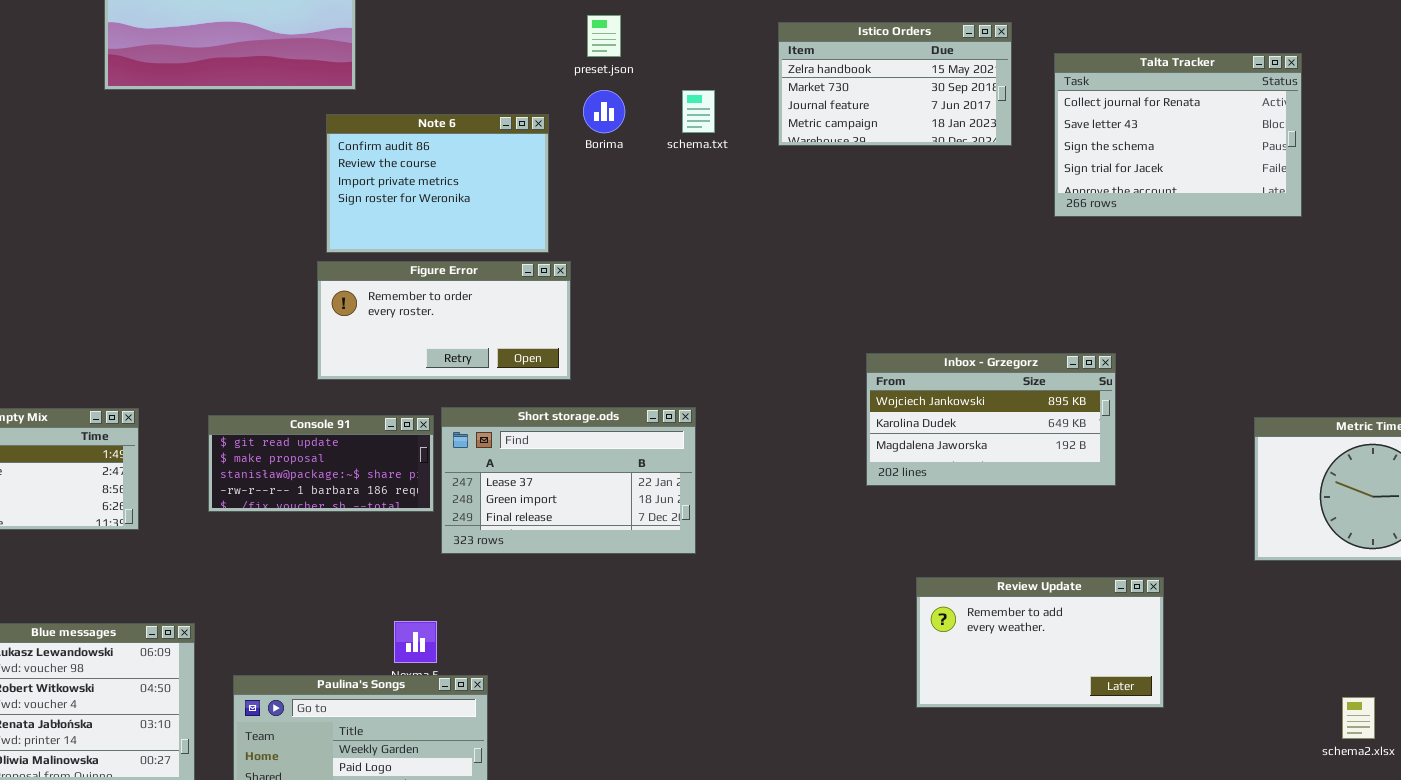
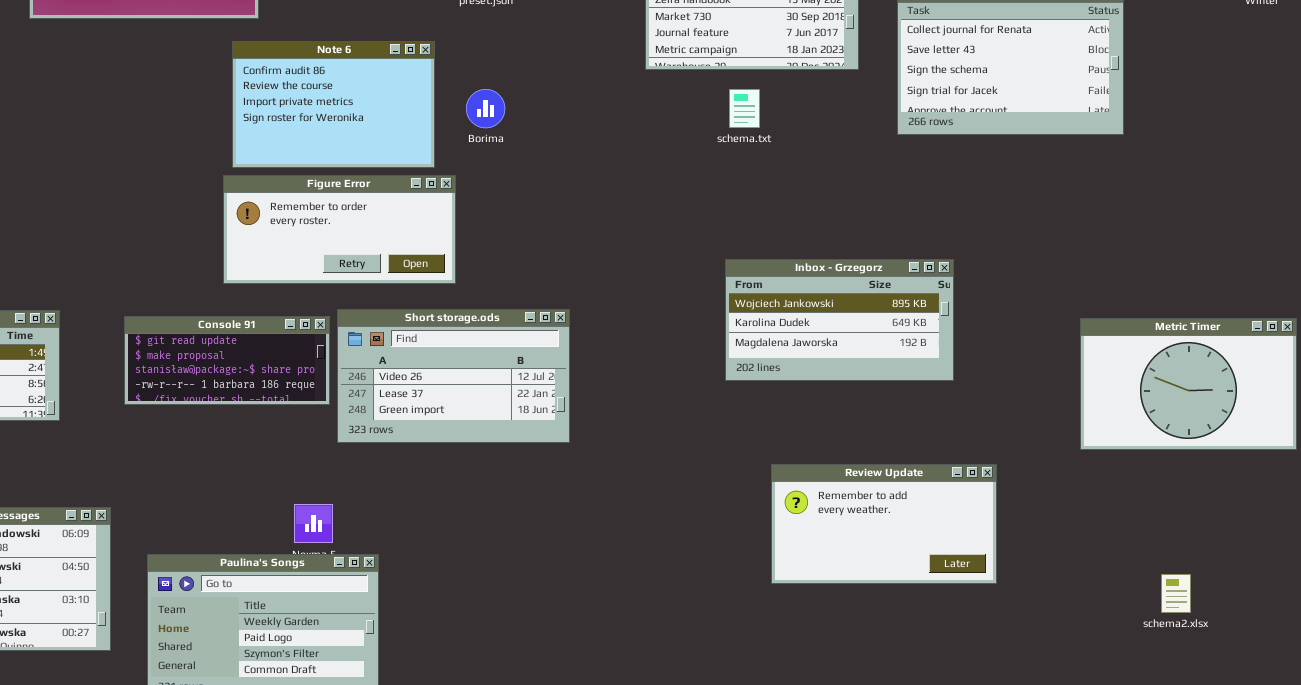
Borima: [583,90,625,133] -> [466,89,505,128], moved
schema.txt: [682,90,715,133] -> [729,89,760,128], moved
Short storage.ods: [441,407,696,554] -> [337,309,570,443], scrolled up 1 row

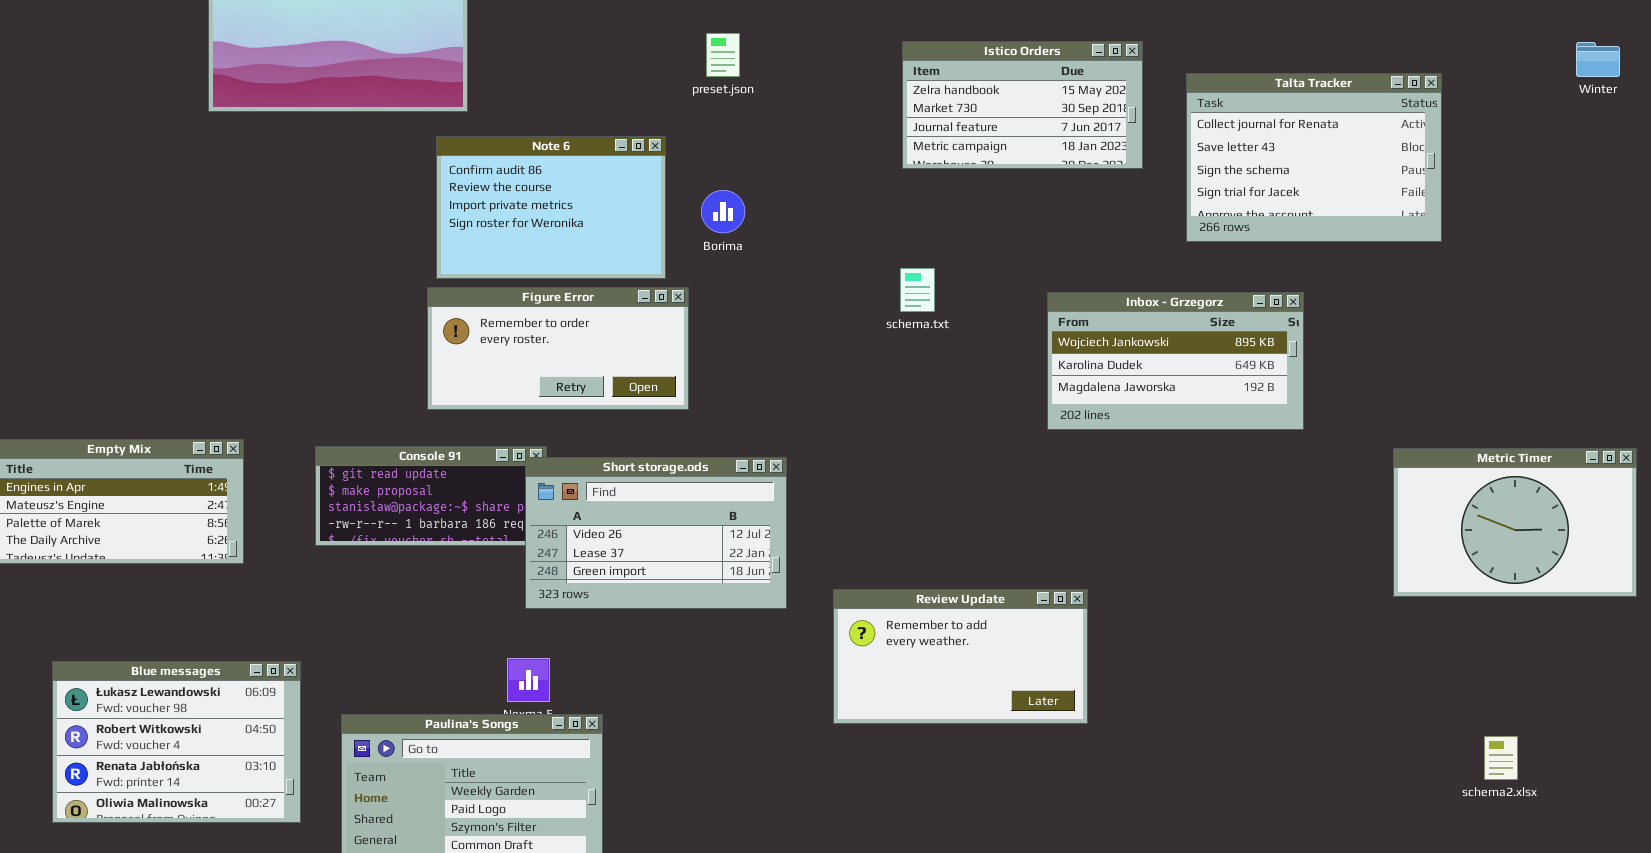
schema.txt: [729,89,760,128] -> [900,268,935,312], moved
Inbox - Grzegorz: [725,259,954,381] -> [1047,292,1304,430], moved
Short storage.ods: [337,309,570,443] -> [525,457,787,609], moved
Review Update: [771,464,997,584] -> [833,589,1088,724], moved

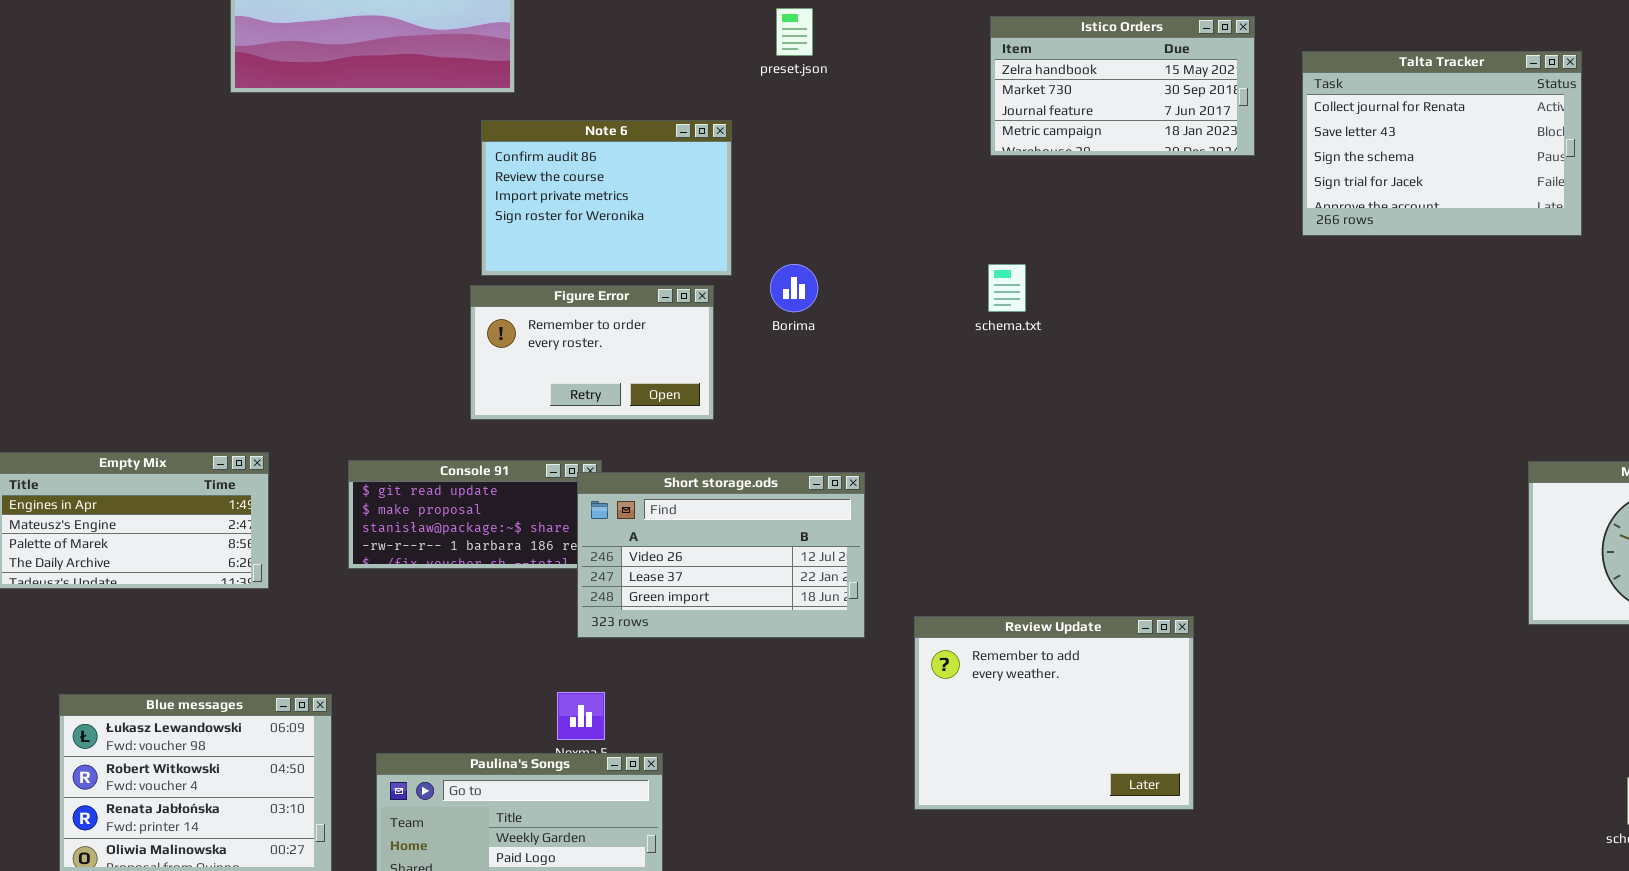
Borima: [701,190,745,233] -> [770,264,818,312], moved
Figure Error: [427,287,689,410] -> [470,285,714,420], resized
Inbox - Grzegorz: [1047,292,1304,430] -> none, closed
Review Update: [833,589,1088,724] -> [914,616,1194,810], resized

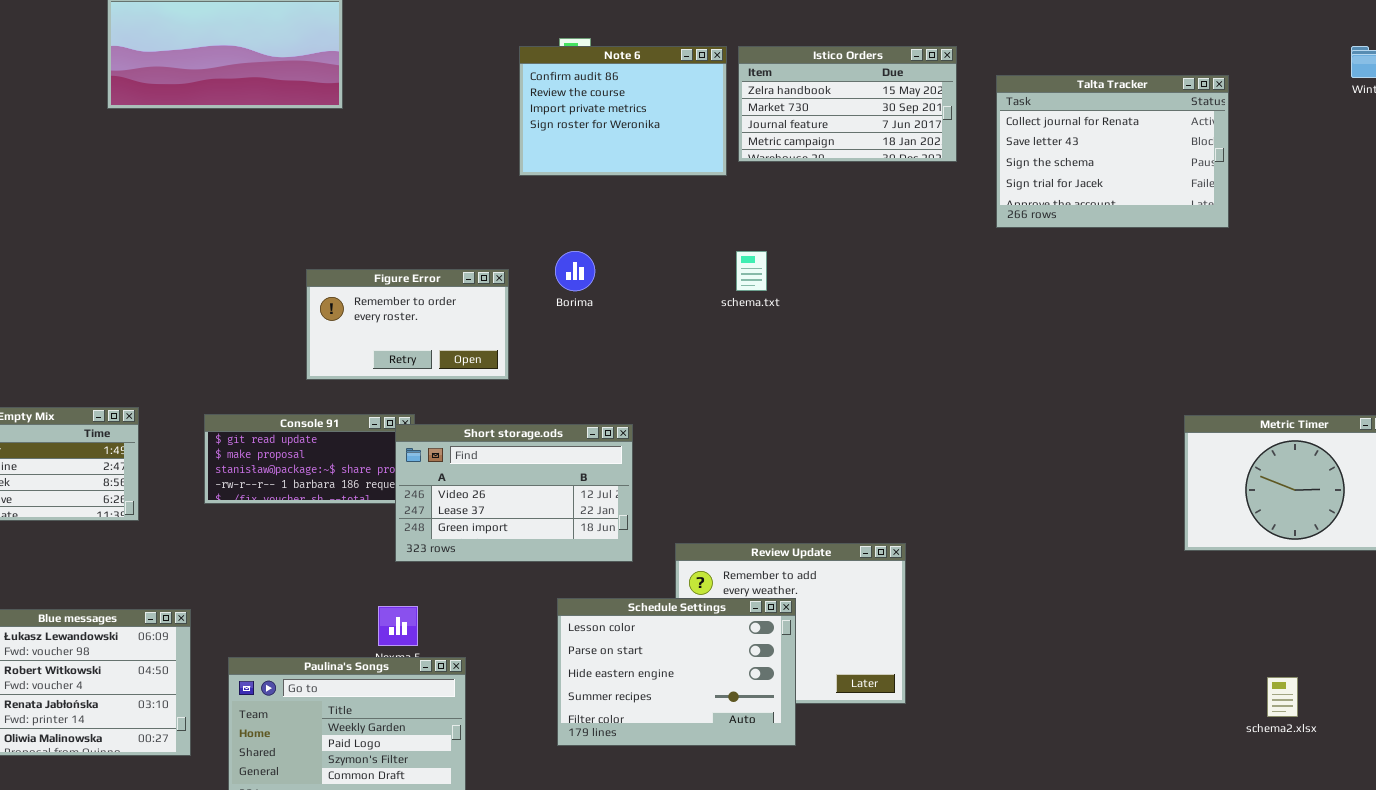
Note 6: [481,120,732,276] -> [519,46,727,176], moved
Schedule Settings: none -> [557,598,796,746], opened

